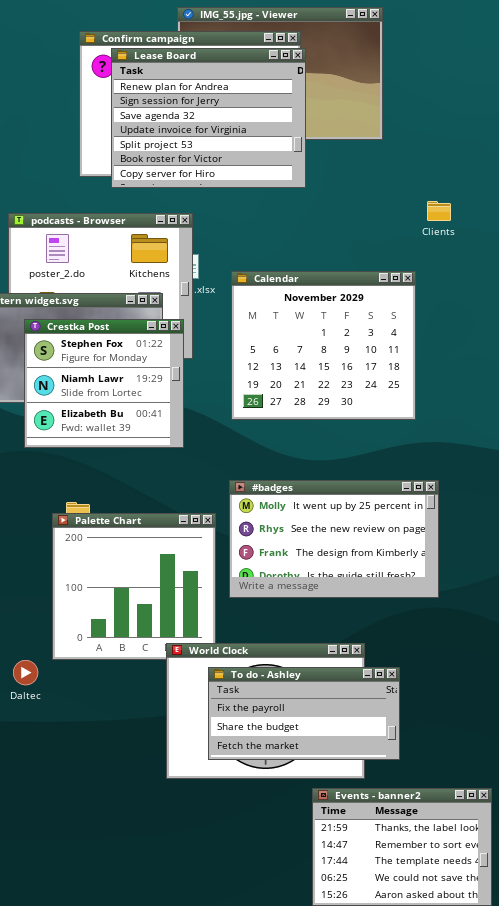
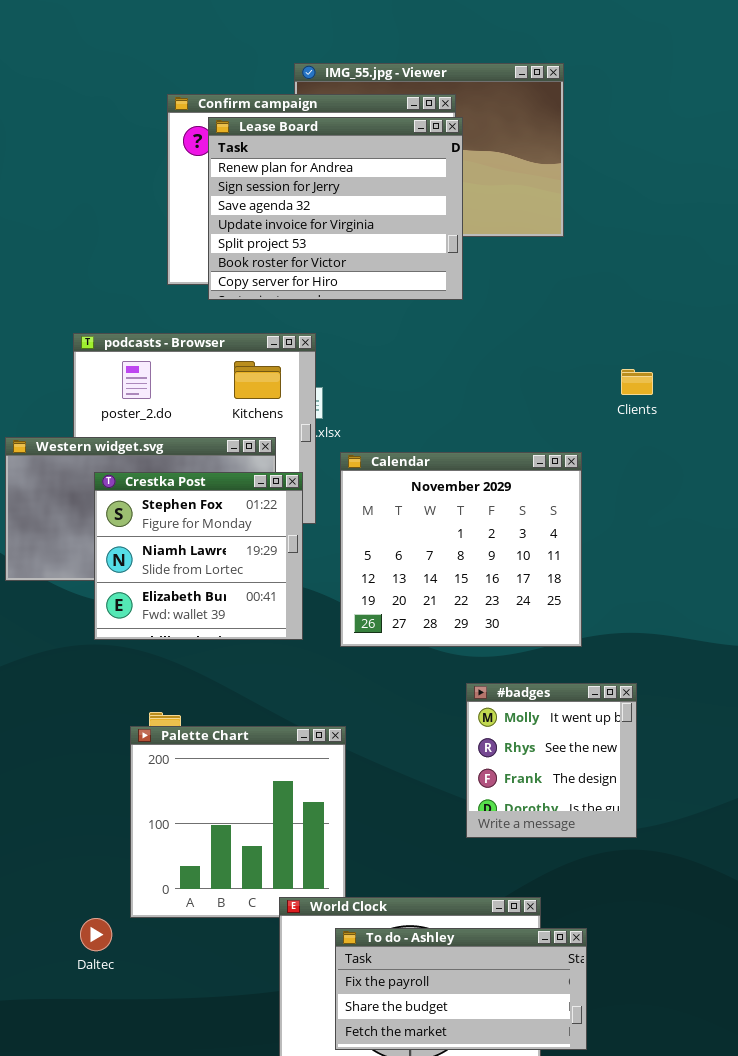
Clients: [427,201,451,221] -> [621,369,653,395], moved
Calendar: [231,271,416,420] -> [340,452,582,647], moved
#badges: [229,480,439,598] -> [466,683,637,838], resized

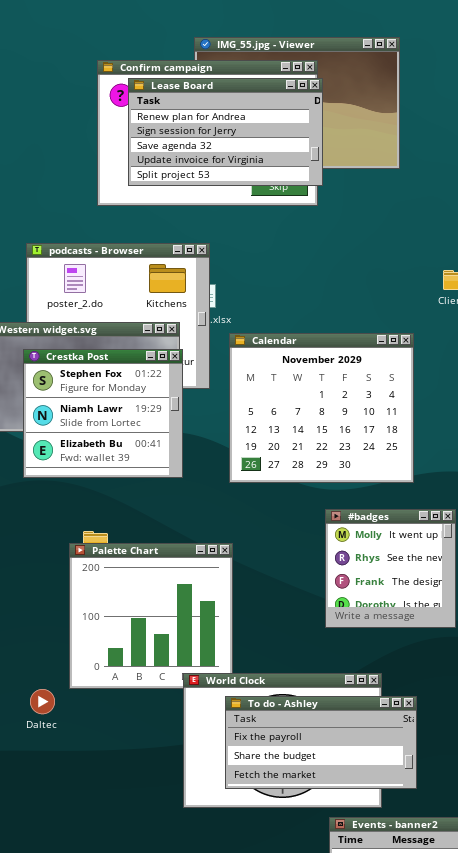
Lease Board: [208,117,463,300] -> [128,78,323,186], resized
Crestka Post: [94,472,303,640] -> [23,349,183,478], moved

